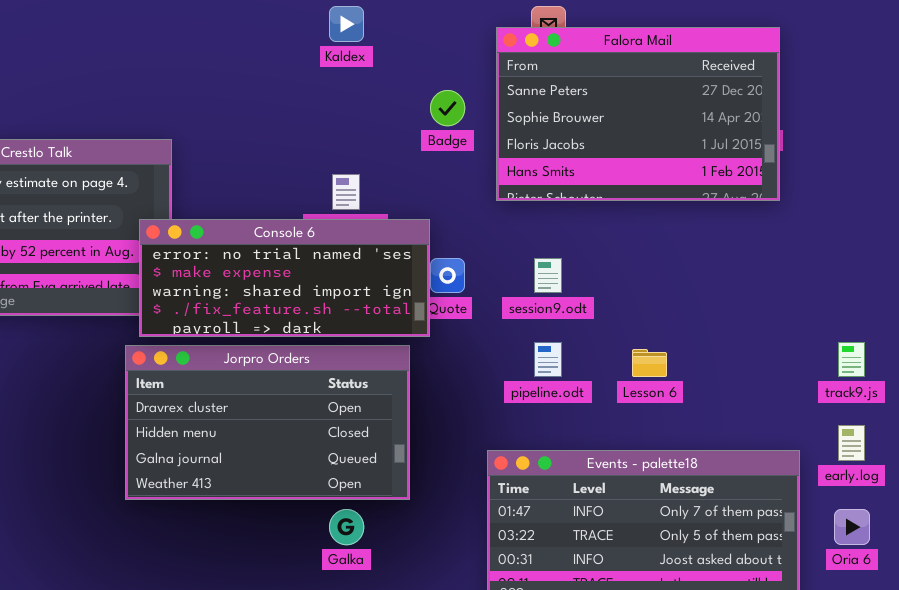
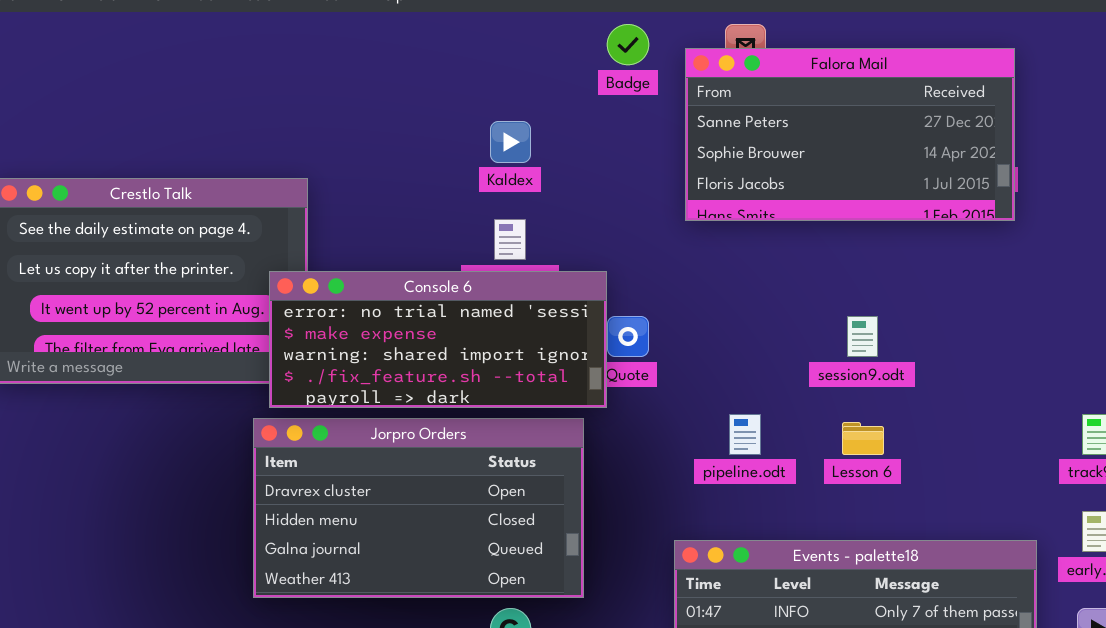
Kaldex: [329,6,364,42] -> [490,121,531,163], moved
Falora Mail: [496,27,780,201] -> [685,48,1015,221], resized
Badge: [430,90,465,126] -> [607,24,649,65], moved
session9.odt: [534,258,562,293] -> [847,316,878,357], moved

